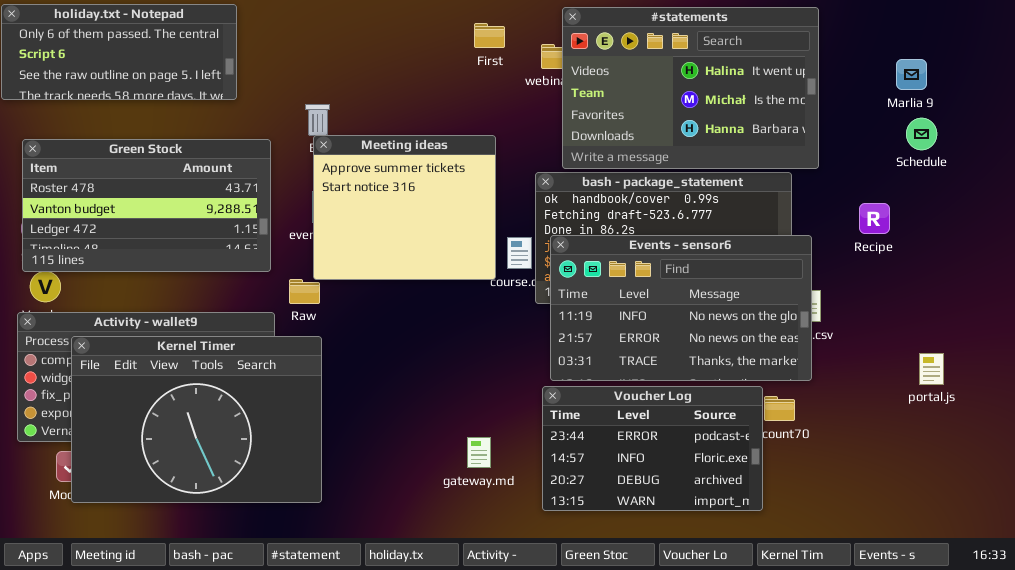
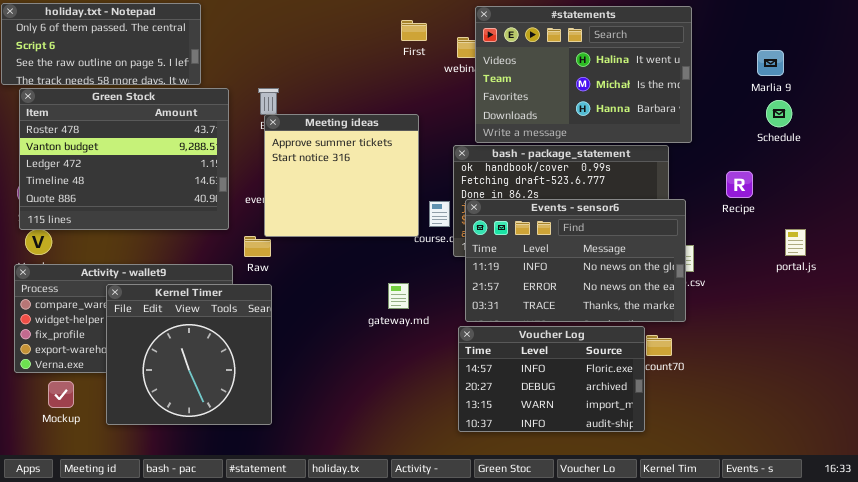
Green Stock: [22,139,271,272] -> [19,88,229,230], resized
Kernel Timer: [71,336,322,503] -> [106,284,272,425], resized
portal.js: [919,353,944,385] -> [785,229,806,256], moved
Voucher Log: [542,386,763,511] -> [458,326,645,432], scrolled down 1 row
gateway.md: [467,437,491,468] -> [388,283,409,309], moved

